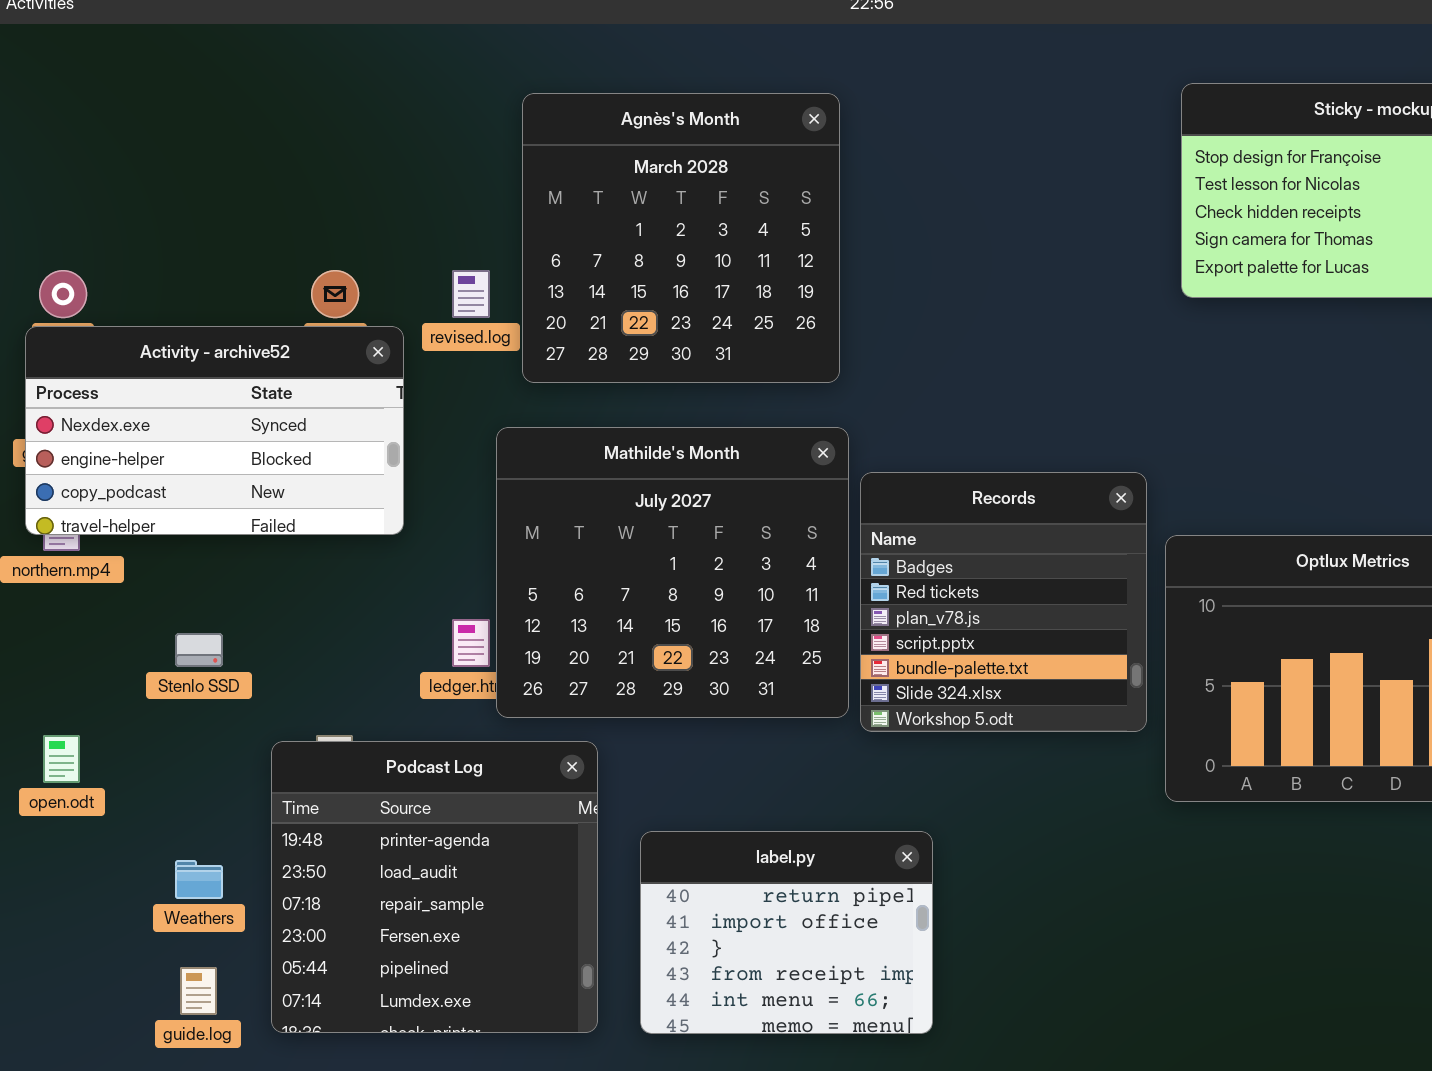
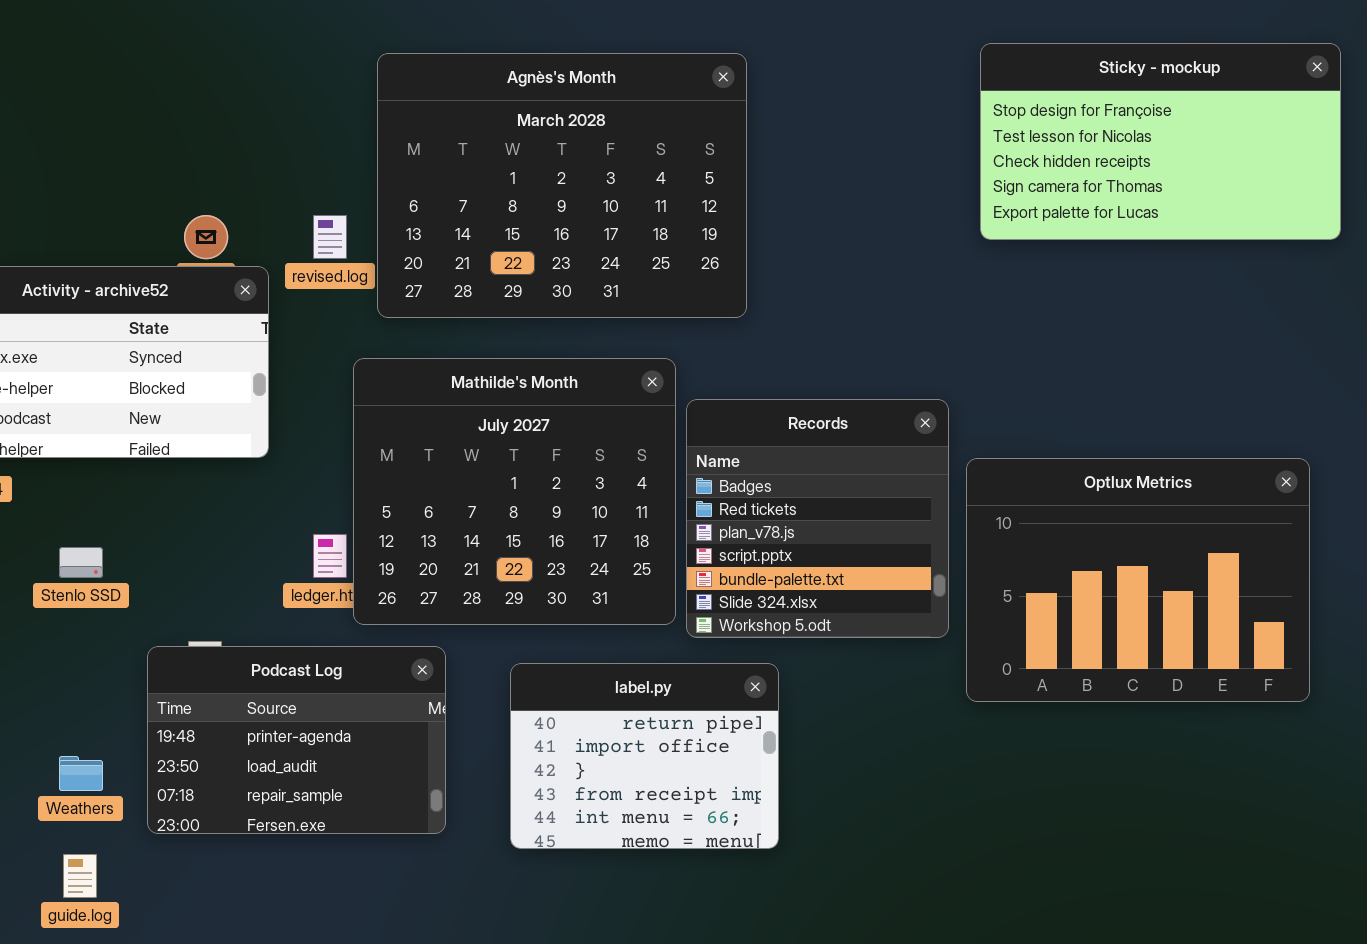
Agnès's Month: [522,93,840,383] -> [377,53,747,318], resized
Podcast Log: [271,741,598,1033] -> [147,646,446,834], resized
label.py: [640,831,933,1034] -> [510,663,779,849], moved

